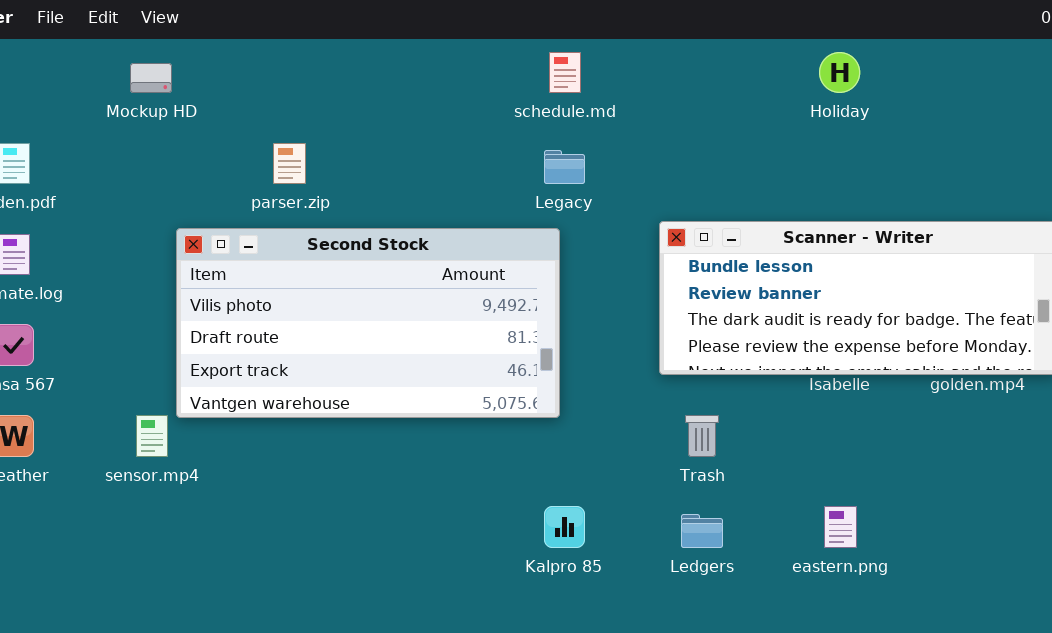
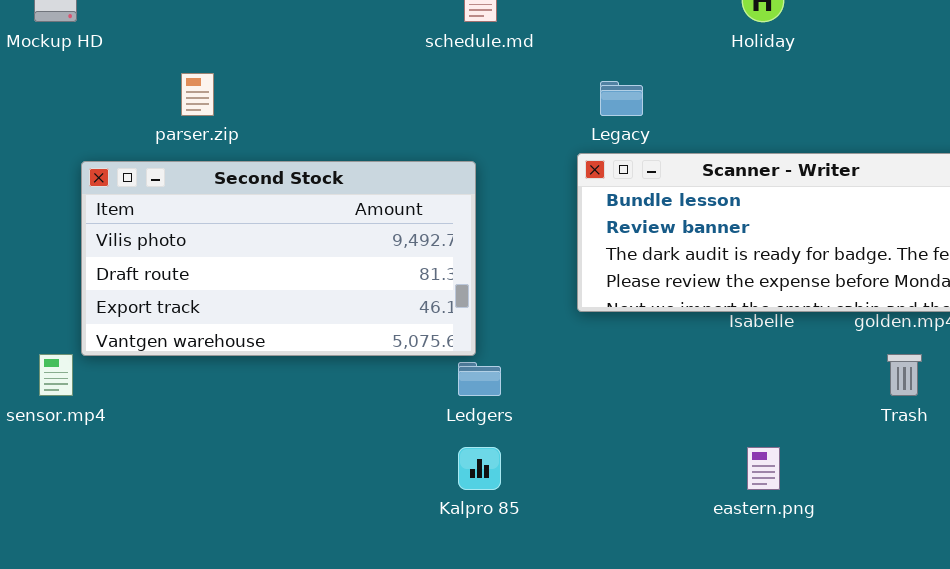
Legacy: [544,150,585,184] -> [600,81,643,116], moved
Trash: [685,415,719,457] -> [887,354,922,396], moved
Ledgers: [681,514,723,548] -> [458,362,501,396], moved

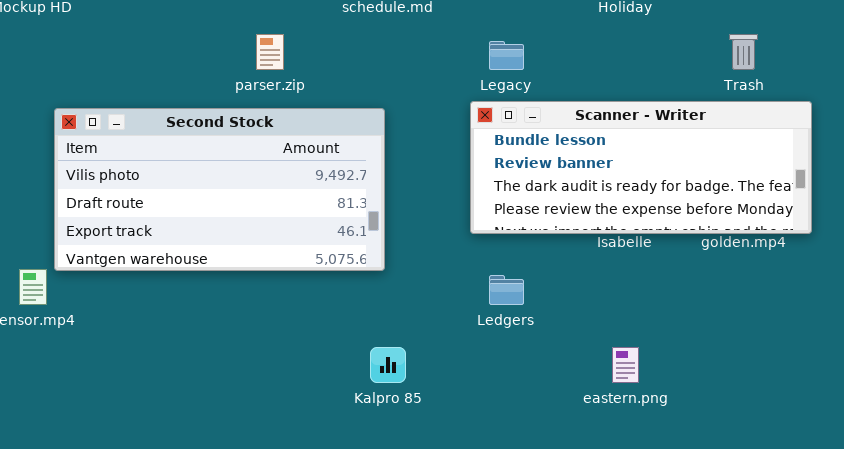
parser.zip: [181,73,214,116] -> [256,34,284,70], moved
Trash: [887,354,922,396] -> [729,34,758,70], moved
Ledgers: [458,362,501,396] -> [489,275,524,305], moved

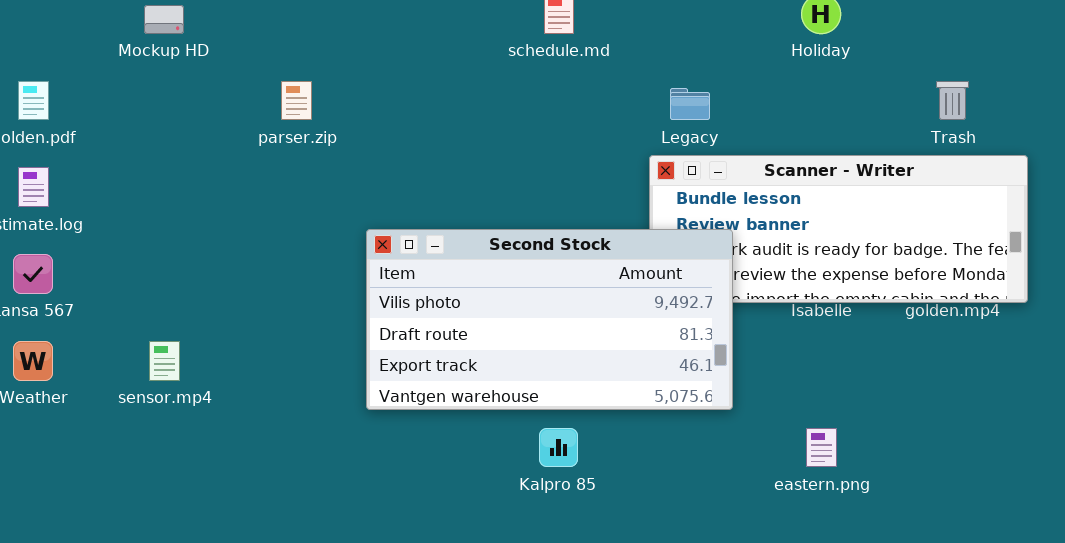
parser.zip: [256,34,284,70] -> [281,81,312,120], moved
Second Stock: [54,108,385,271] -> [366,229,733,410], moved

